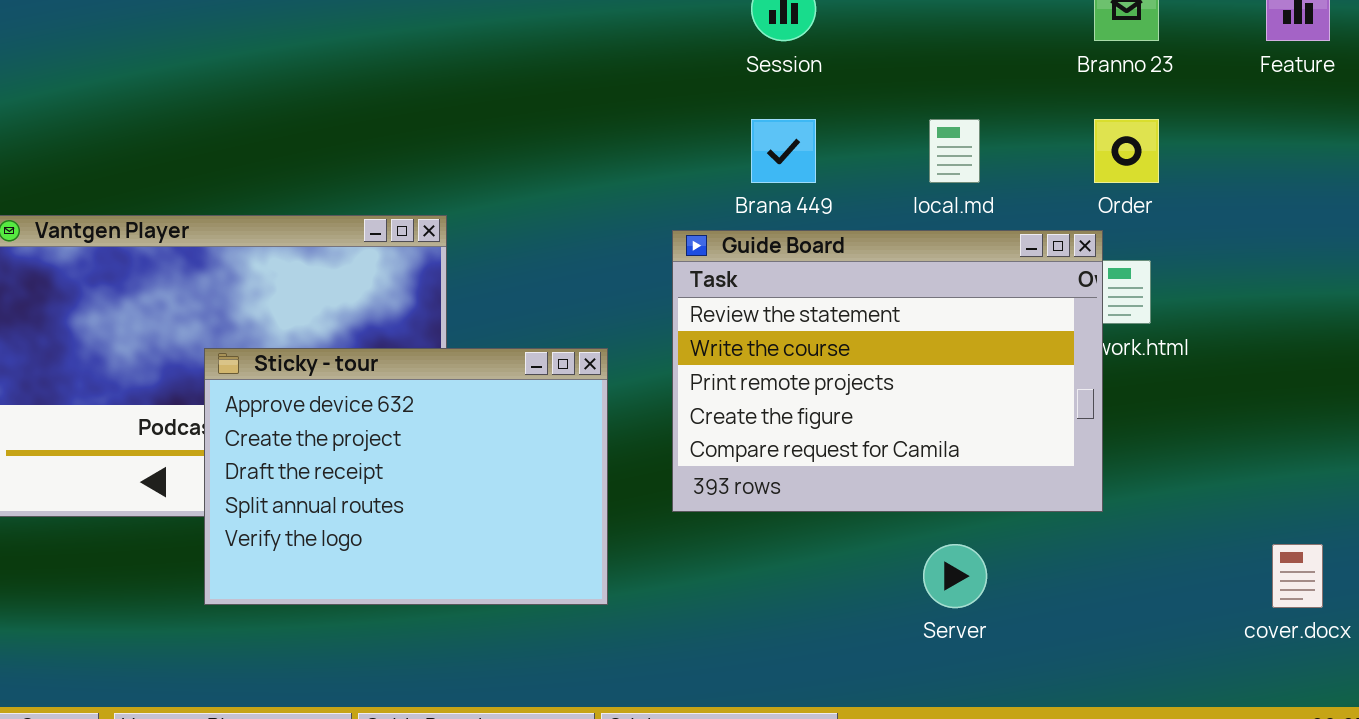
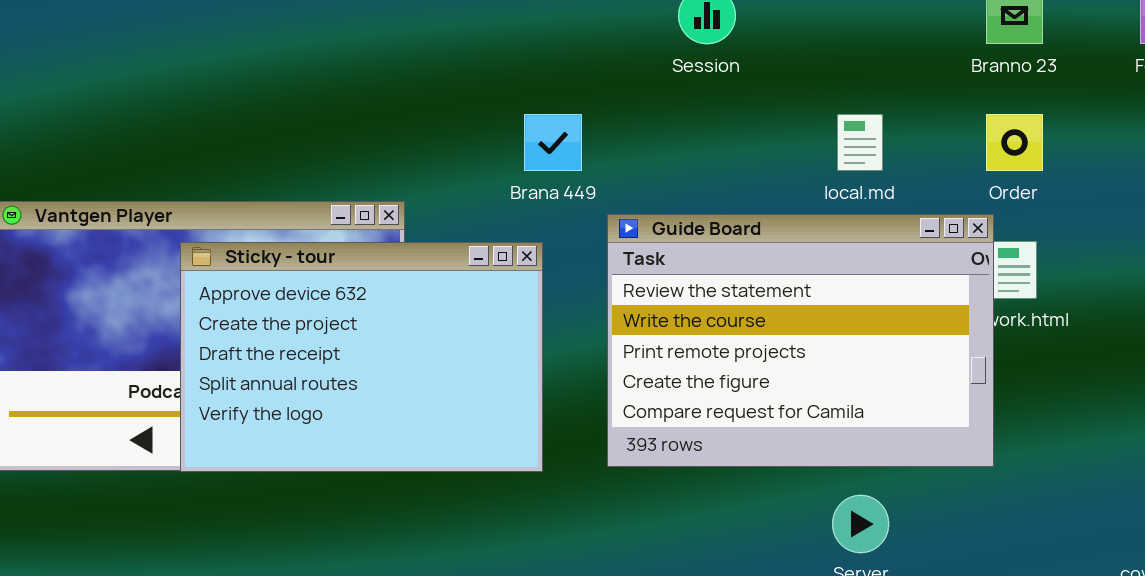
Brana 449: [751,119,816,183] -> [524,114,582,171], moved
Sticky - tour: [204,348,608,605] -> [180,242,543,472], moved

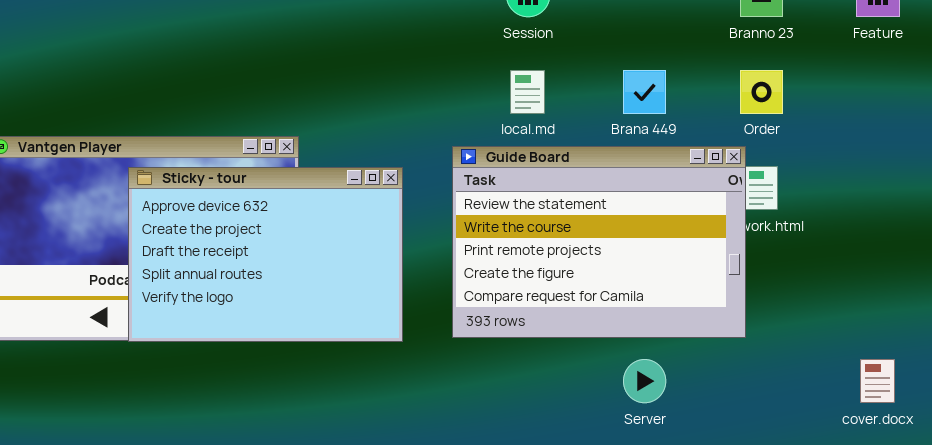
Brana 449: [524,114,582,171] -> [623,70,666,114], moved
local.md: [837,114,883,171] -> [510,70,545,114], moved

